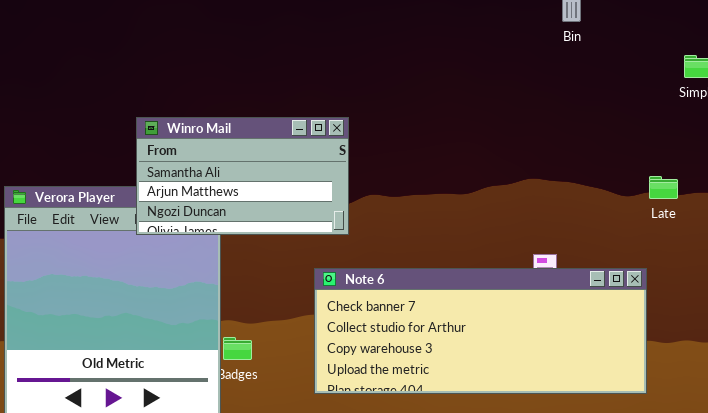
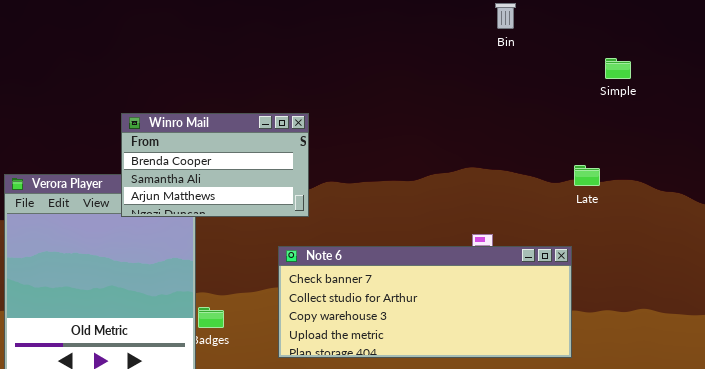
Winro Mail: [136,117,349,235] -> [121,113,309,217], scrolled up 1 row

